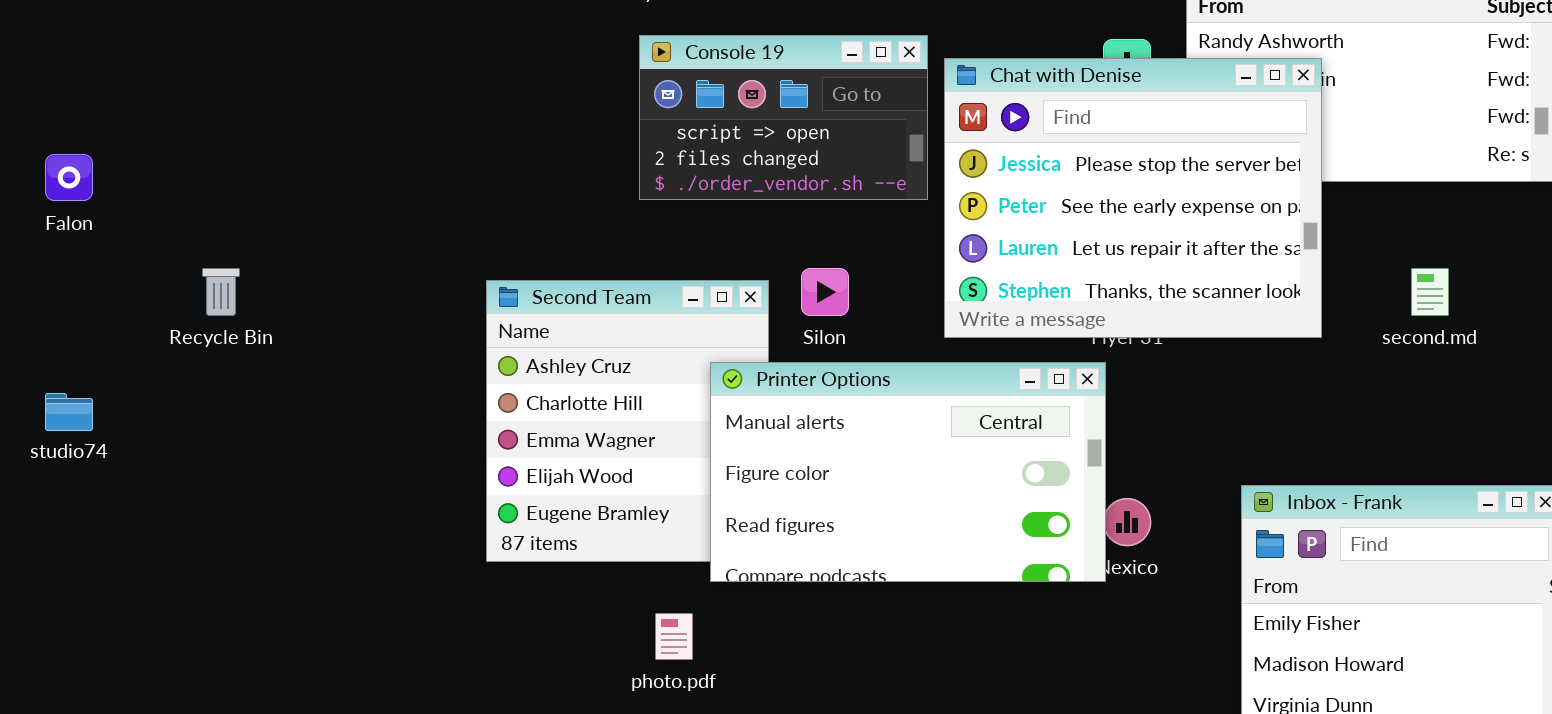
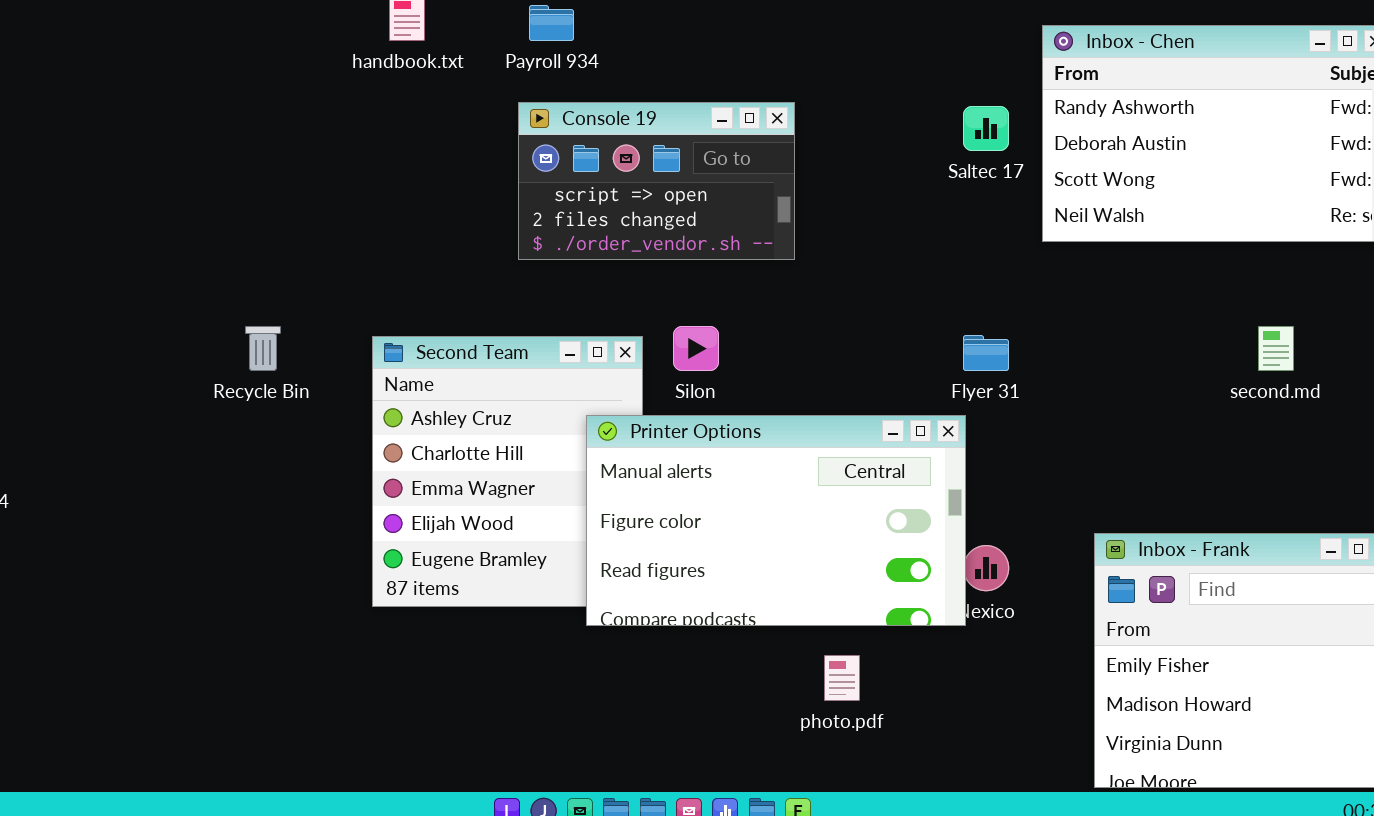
Chat with Denise: [944,58,1322,338] -> none, closed
Recycle Bin: [202,268,240,316] -> [245,326,281,371], moved
photo.pdf: [655,613,693,660] -> [824,655,860,701], moved

